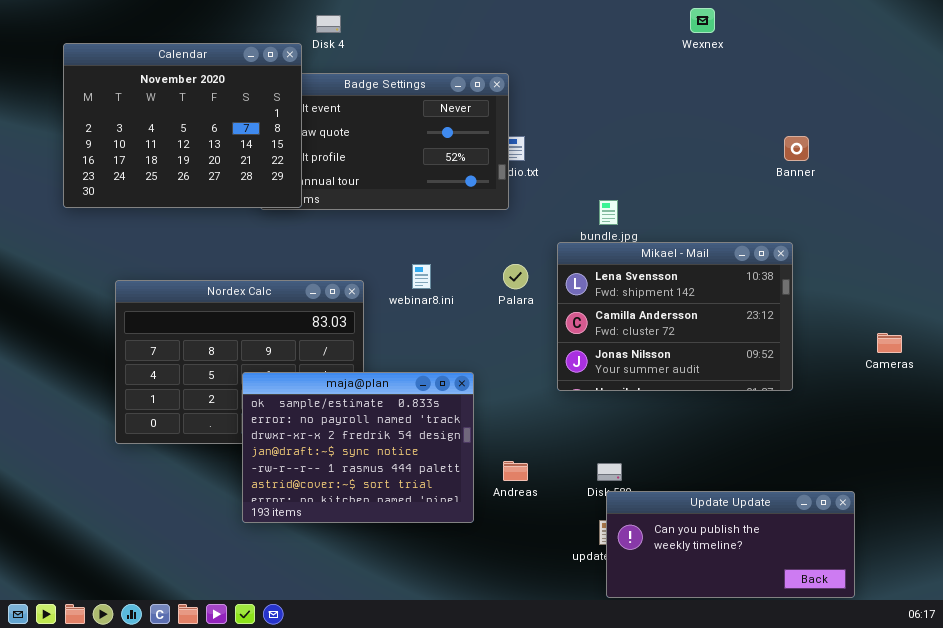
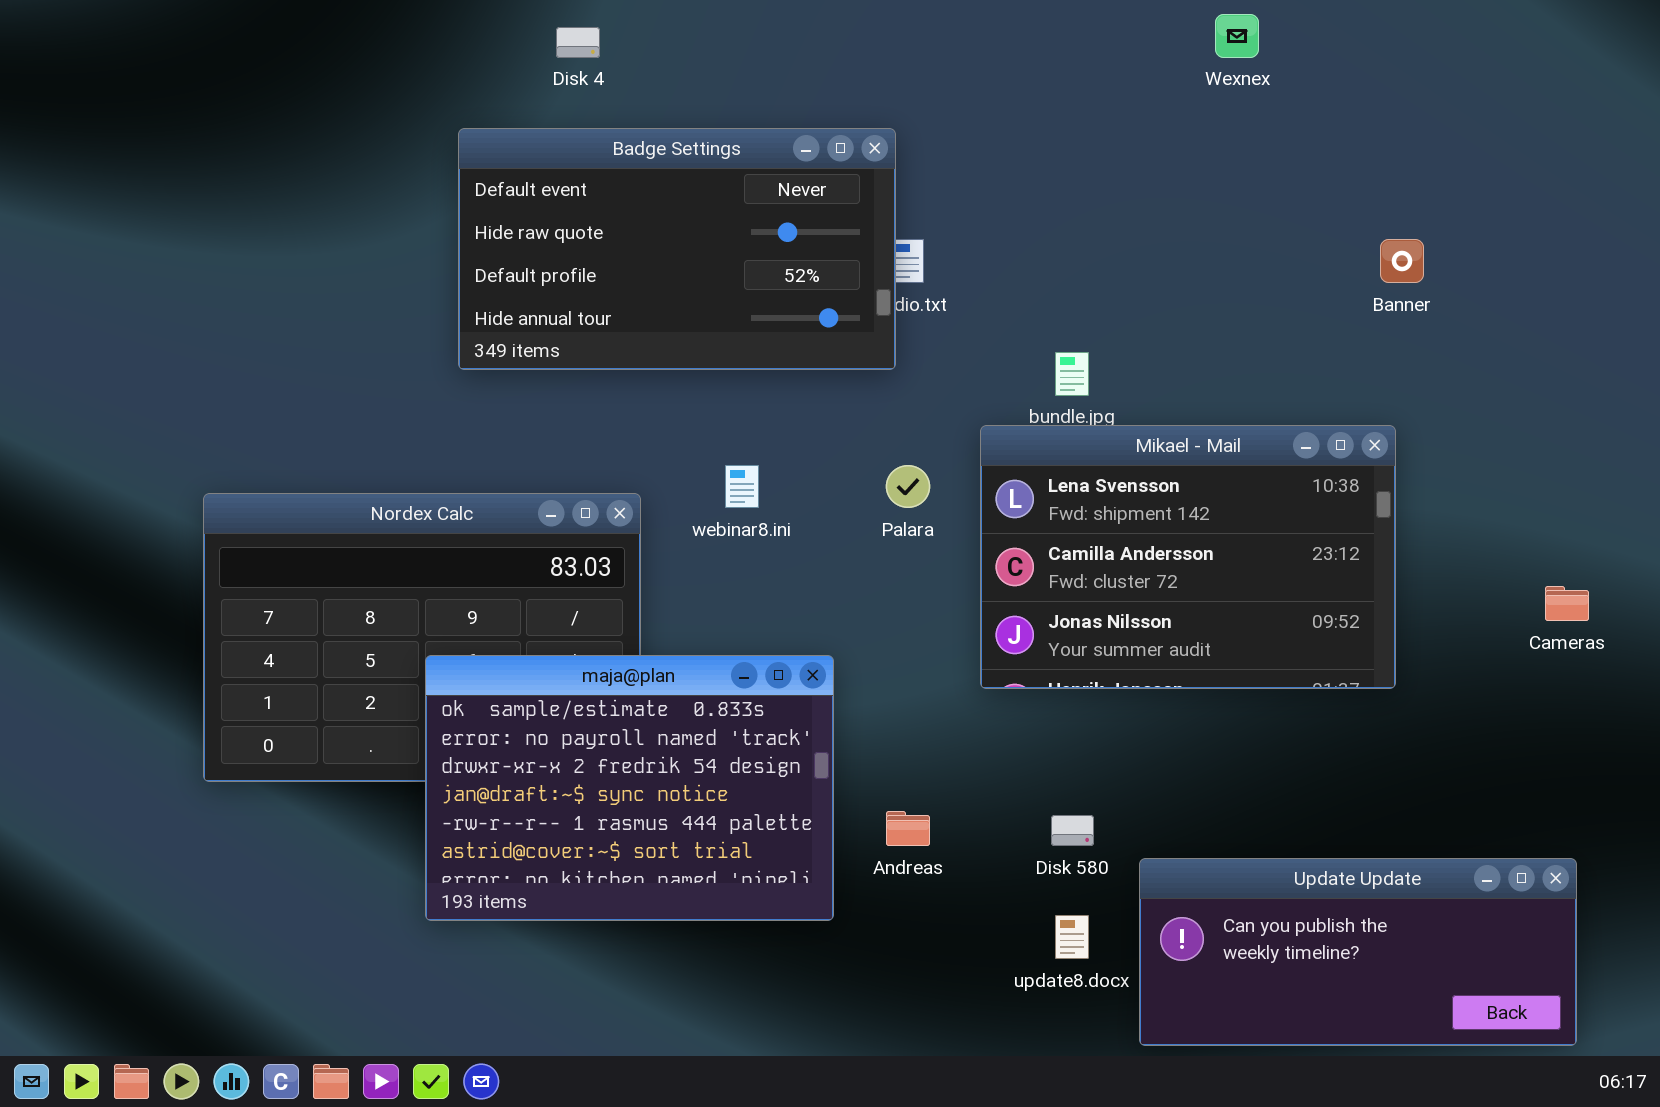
Calendar: [63,43,302,208] -> none, closed
Update Update: [606,491,855,598] -> [1139,858,1577,1046], moved

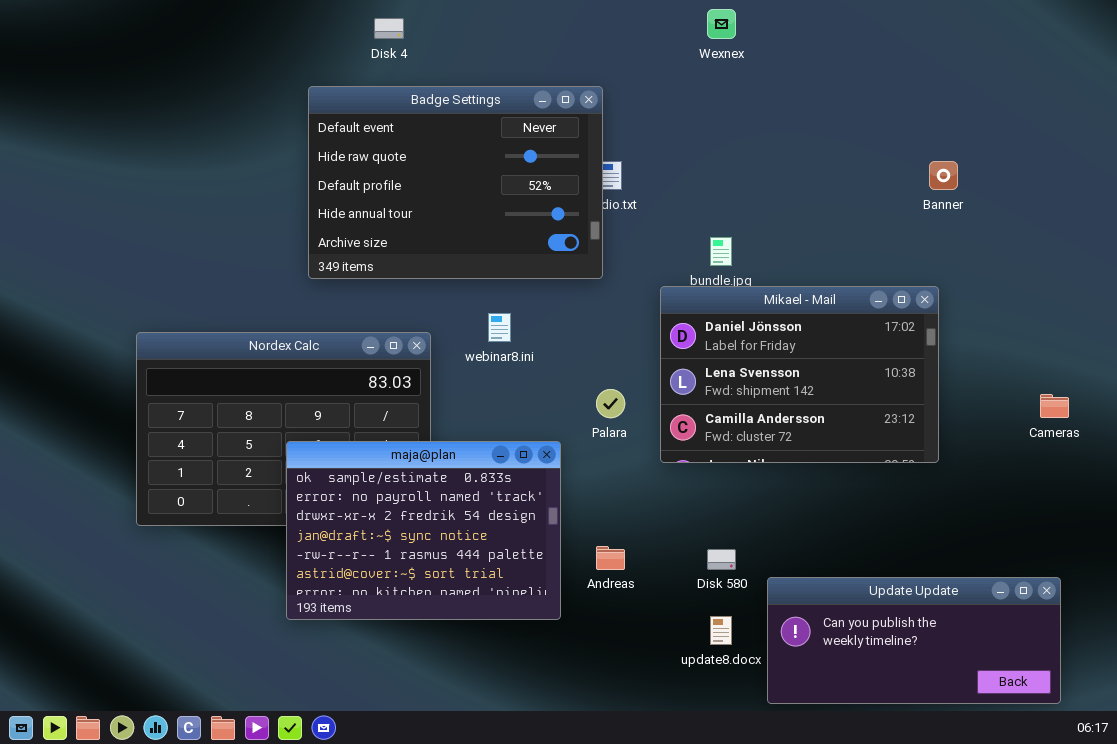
Wexnex: [1215,14,1259,58] -> [707,9,736,39], moved
Badge Settings: [458,128,896,370] -> [308,86,603,279], resized
Mikael - Mail: [980,425,1396,689] -> [660,286,939,463], scrolled up 1 row
Palara: [886,465,930,508] -> [596,389,625,418], moved

